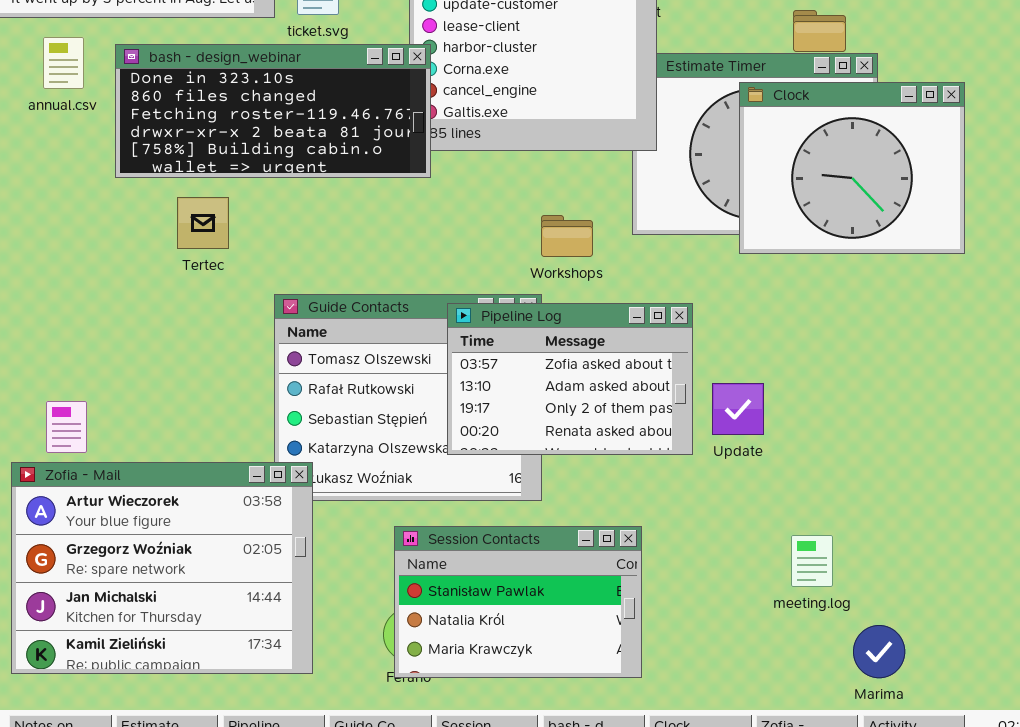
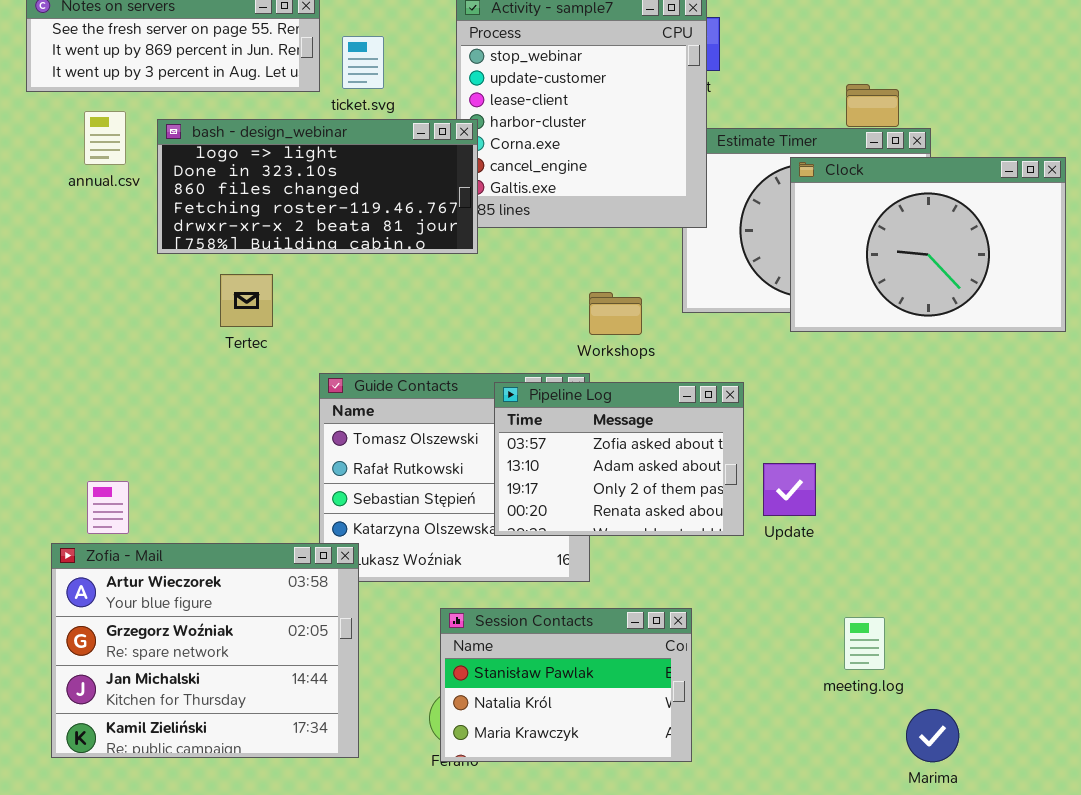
bash - design_webinar: [115,44,431,178] -> [157,119,478,254], scrolled up 1 row
Clock: [739,82,965,254] -> [790,157,1066,332], resized

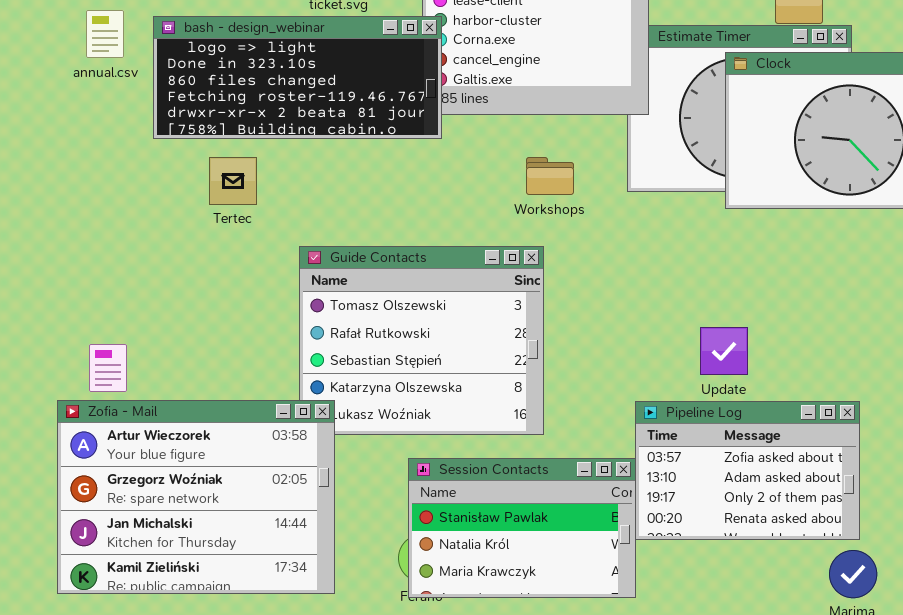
Workshops: [589,292,642,335] -> [526,157,574,195], moved
Pipeline Log: [494,382,744,536] -> [635,401,860,540], moved

